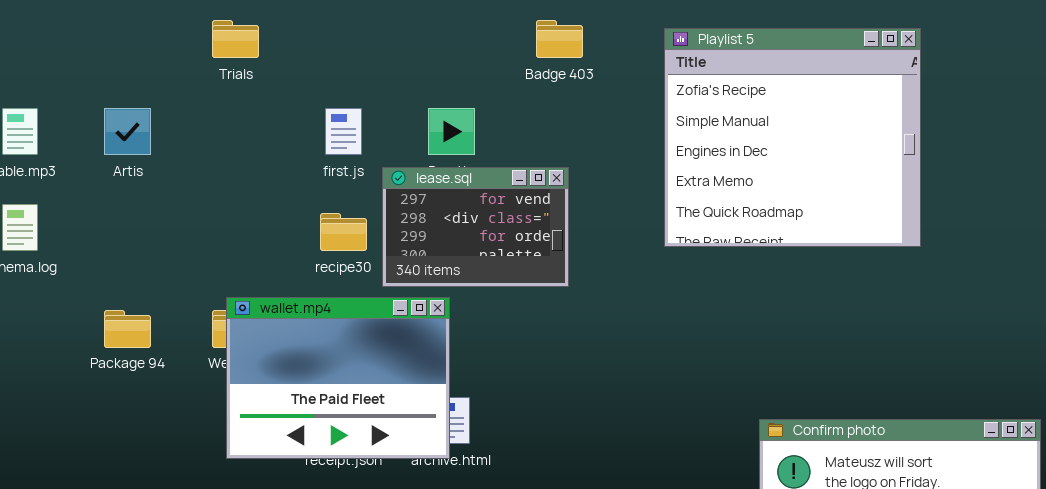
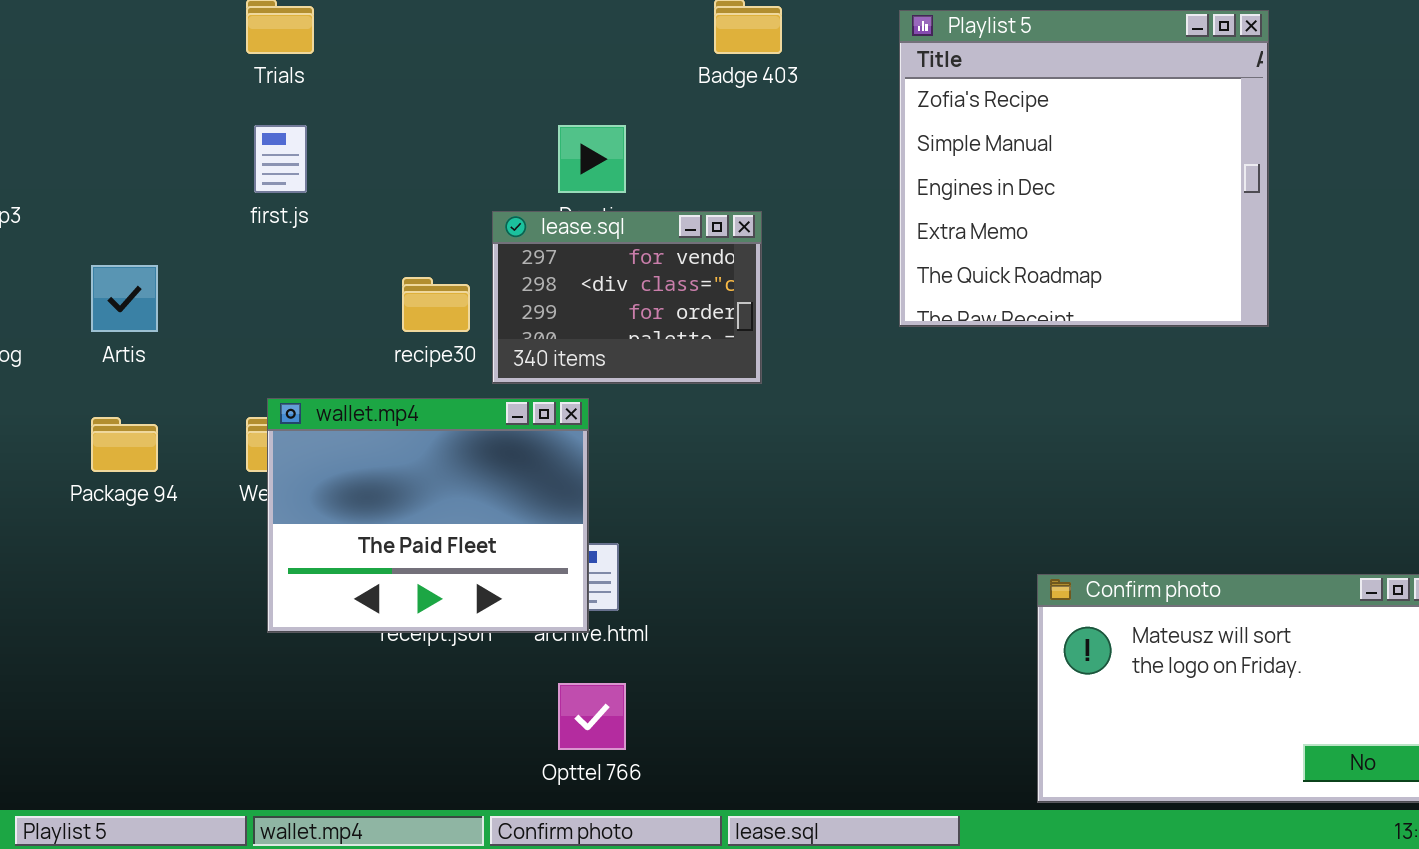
Artis: [104,108,151,155] -> [91,265,158,332], moved
first.js: [325,108,362,155] -> [254,125,307,193], moved

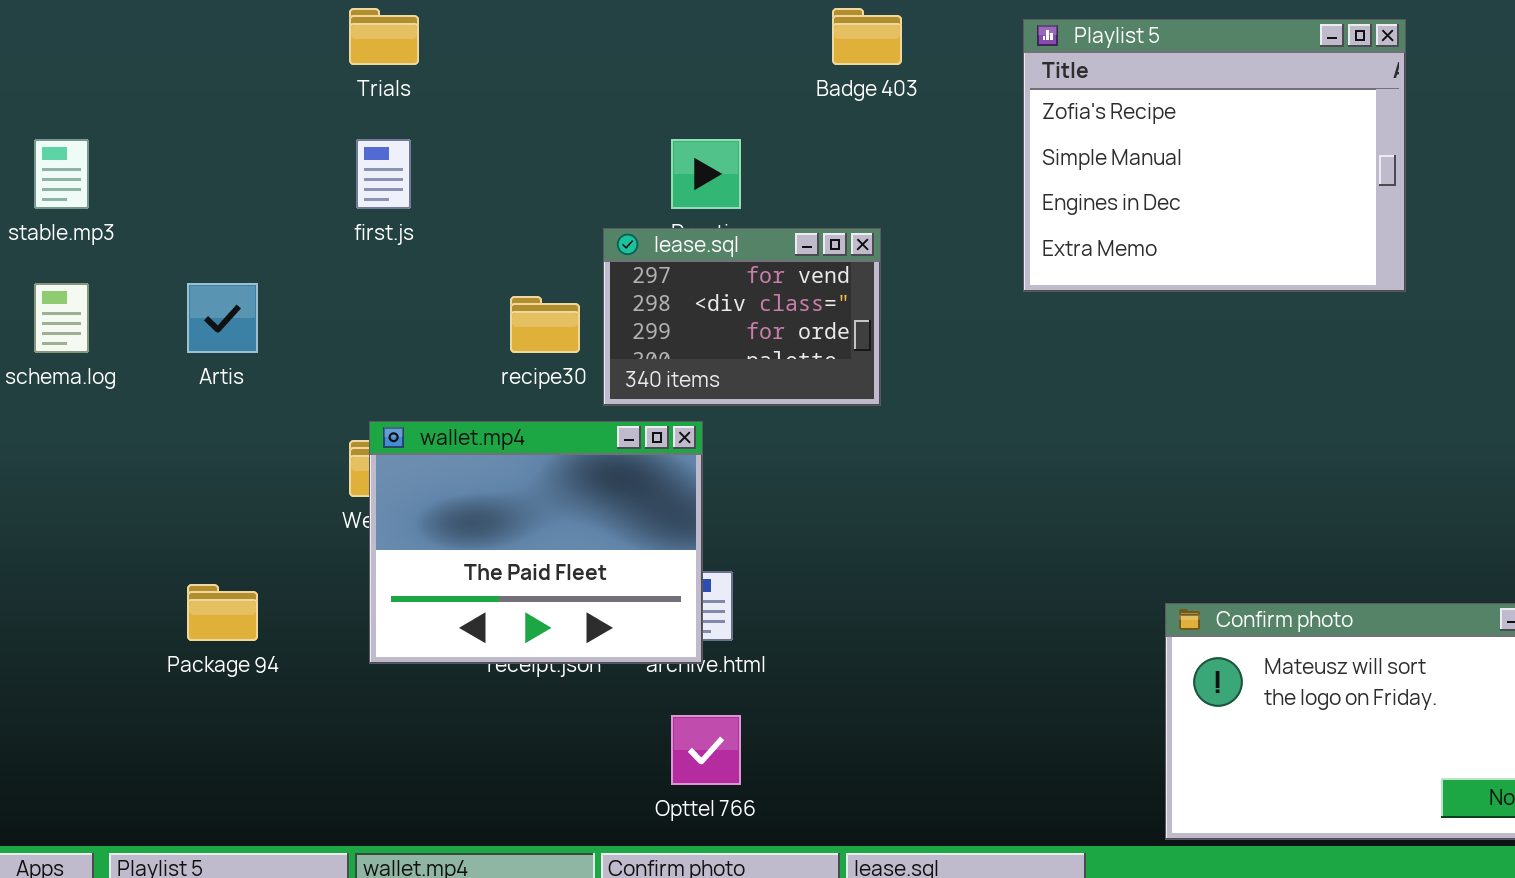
Playlist 5: [899,10,1269,327] -> [1023,19,1406,292], resized
Package 94: [91,417,158,472] -> [187,584,258,641], moved

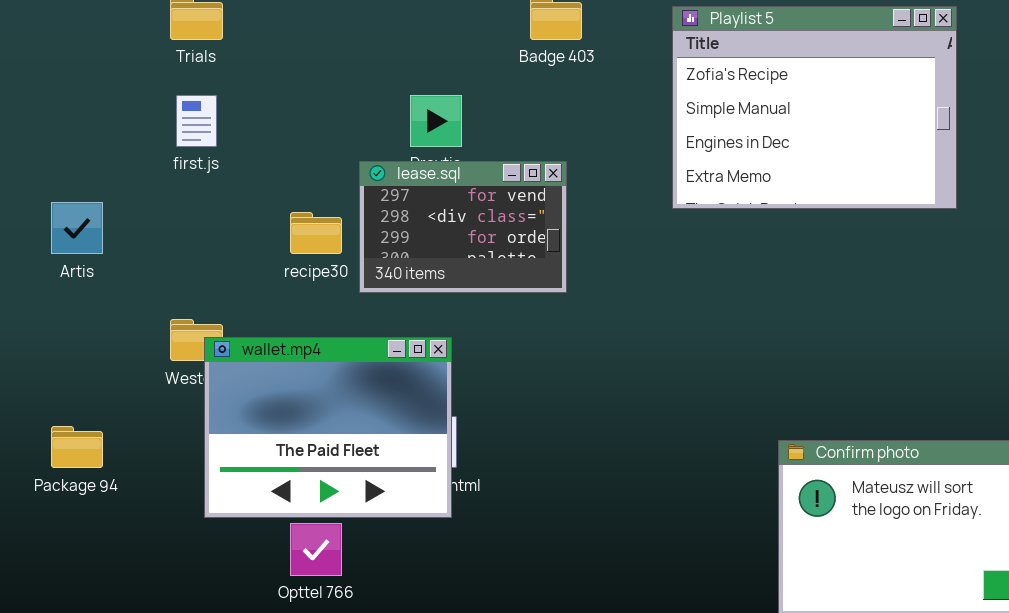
wallet.mp4: [369,421,703,664] -> [204,337,452,518], moved
Opttel 766: [671,715,741,785] -> [290,523,342,576], moved

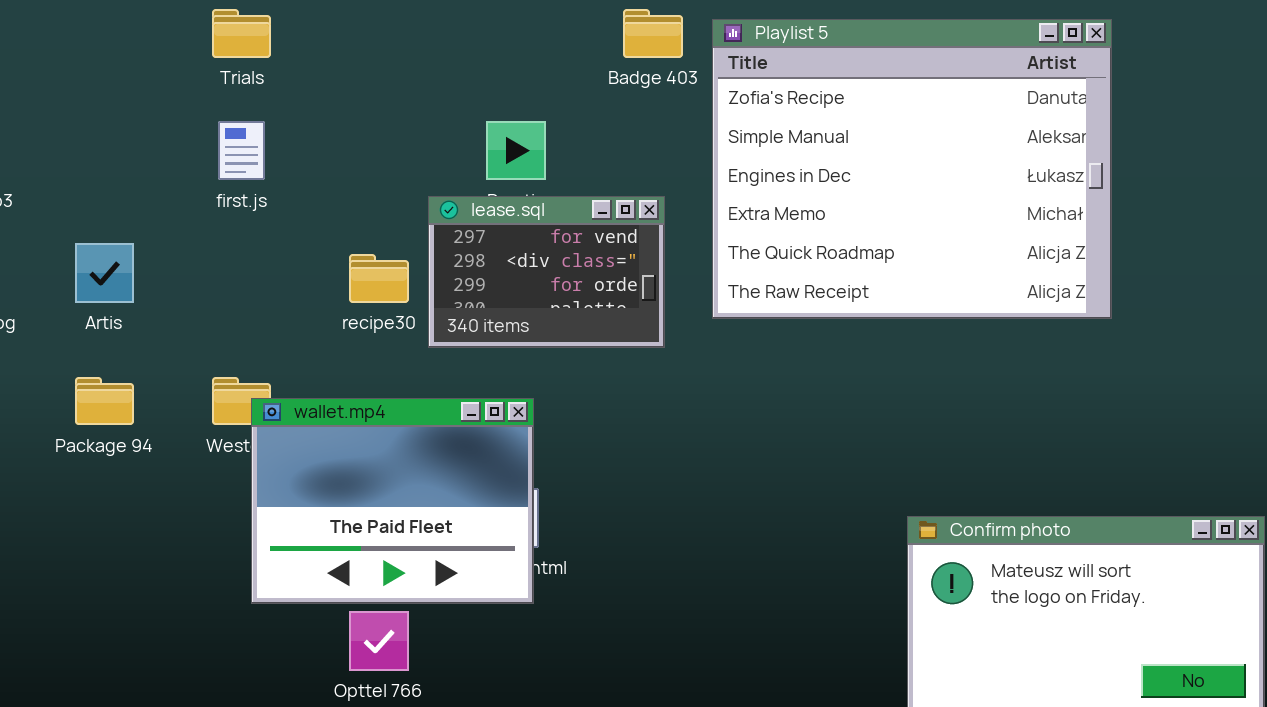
Playlist 5: [672,6,957,209] -> [712,19,1112,319], resized
Package 94: [51,426,103,468] -> [75,377,134,425], moved

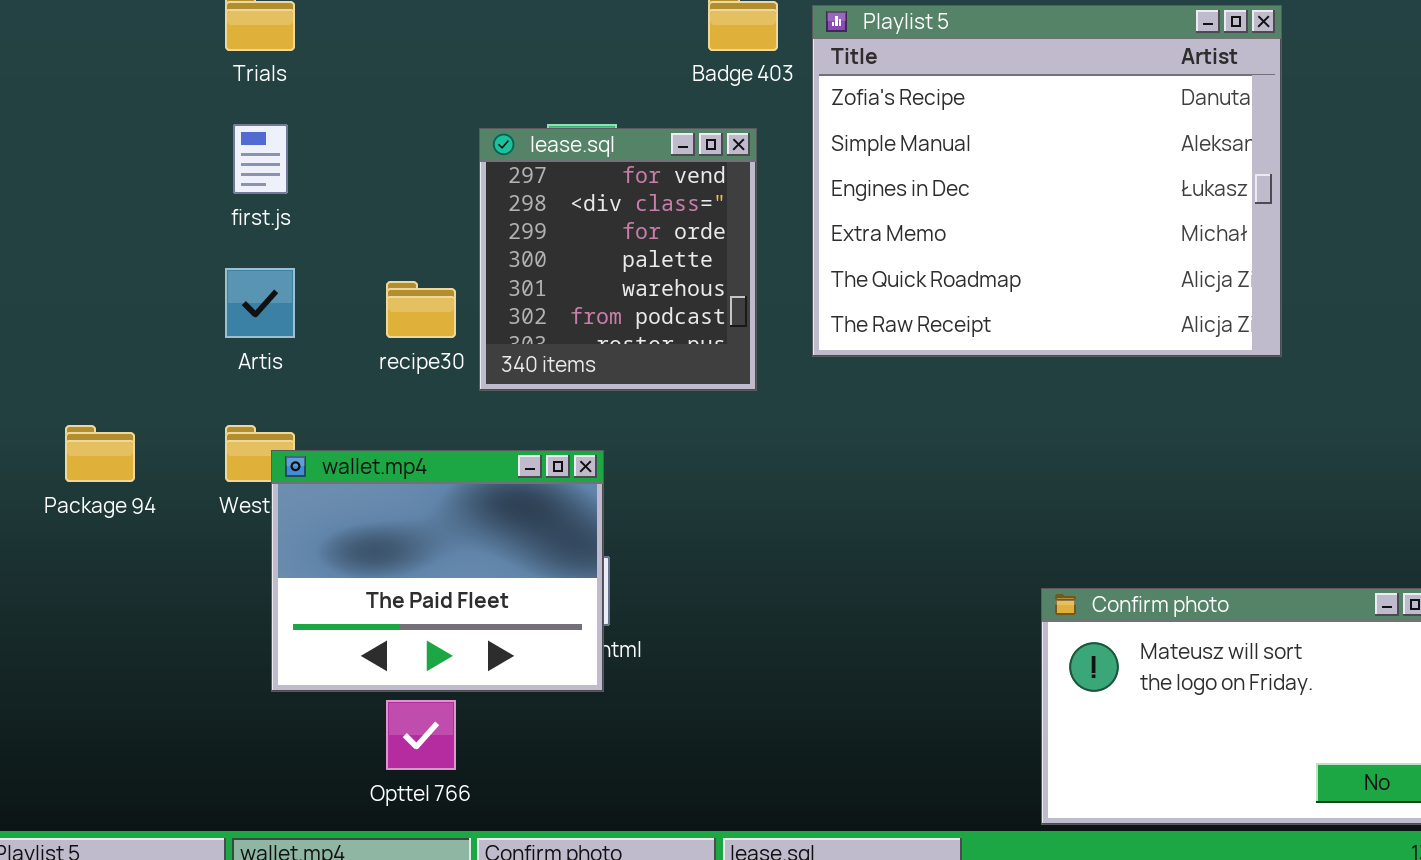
lease.sql: [428,196,665,348] -> [479,128,757,391], resized
Artis: [75,243,134,303] -> [225,268,295,338], moved

